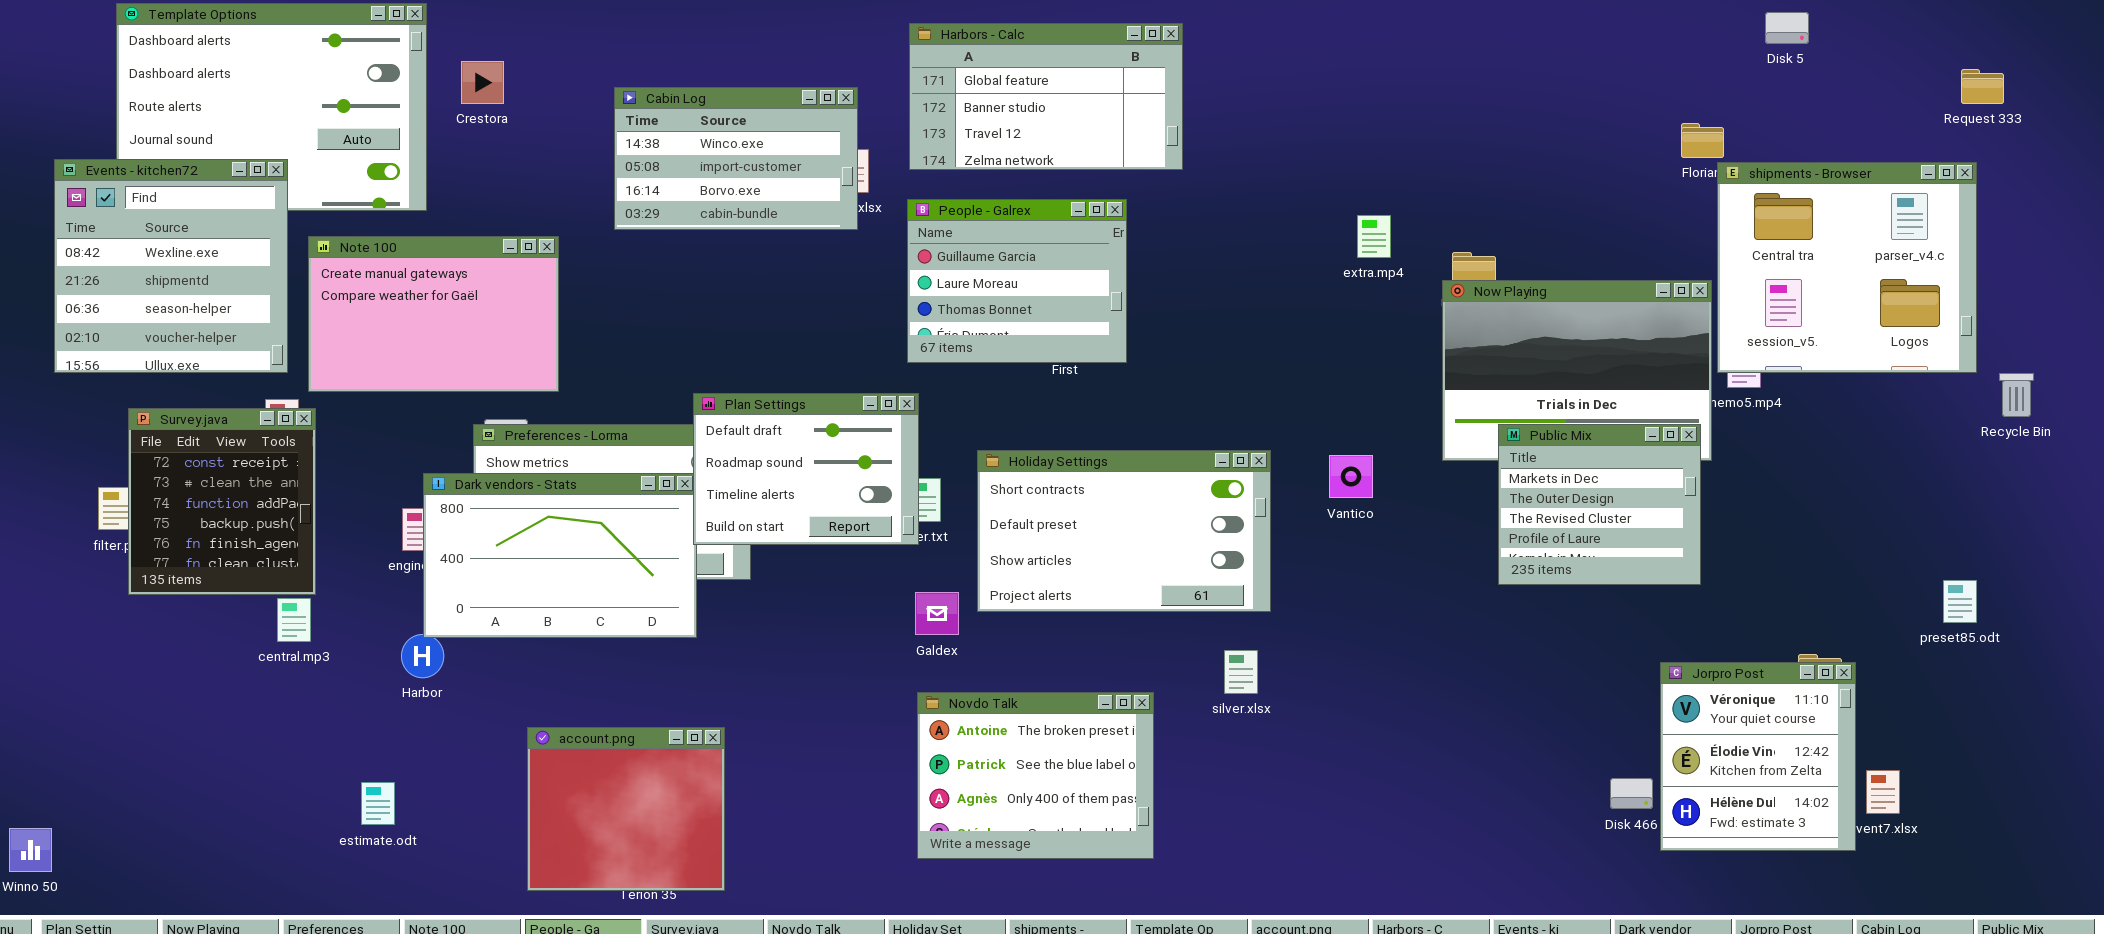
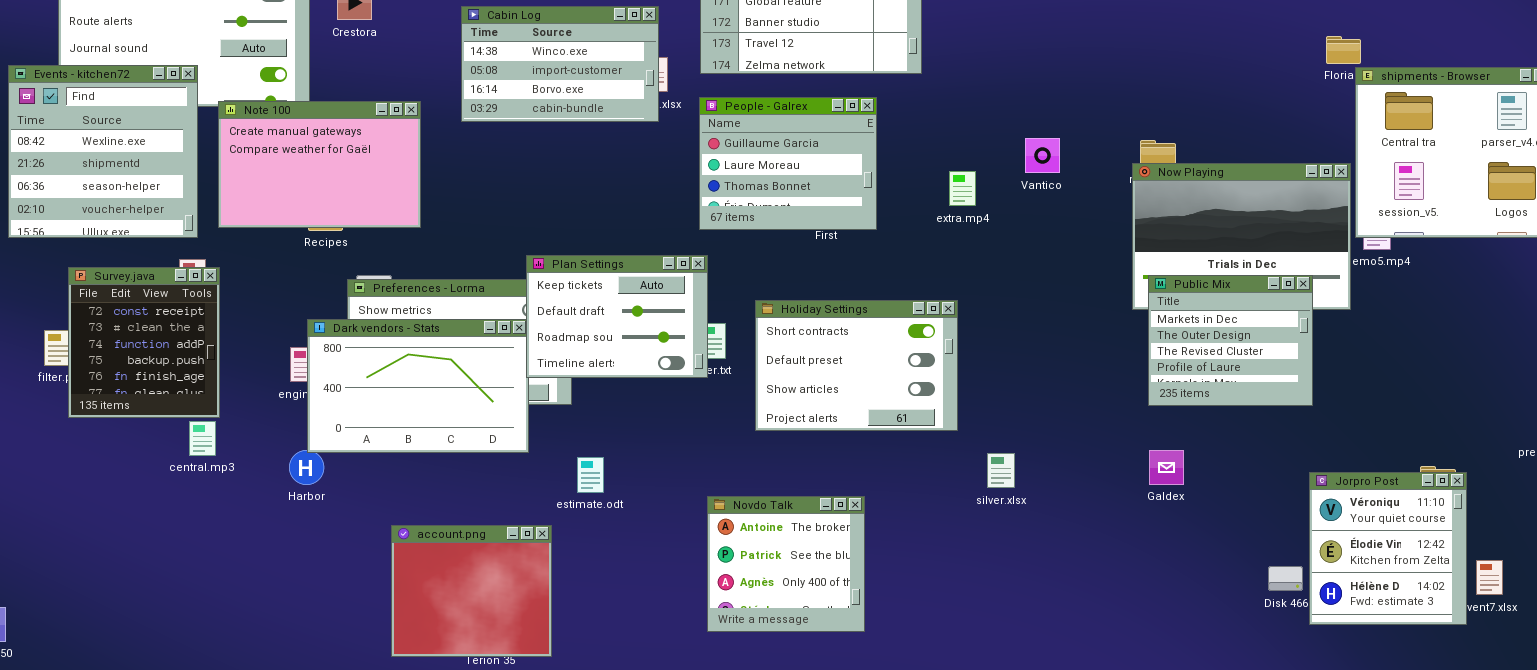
extra.mp4: [1357,215,1391,258] -> [949,171,976,206], moved
Note 100: [308,236,559,392] -> [218,101,421,228], moved
Plan Settings: [693,393,919,545] -> [526,255,708,378], scrolled up 1 row
Public Mix: [1498,424,1701,585] -> [1148,275,1313,406], moved
Holiday Settings: [977,450,1271,612] -> [755,300,958,431], resized
Vantico: [1329,455,1373,498] -> [1025,138,1060,173], moved
Galdex: [915,592,959,635] -> [1149,450,1184,485], moved
silver.xlsx: [1224,650,1258,694] -> [987,453,1015,488], moved
Novdo Talk: [917,692,1154,859] -> [707,496,865,632], resized
estimate.odt: [361,782,395,825] -> [577,457,604,493], moved

